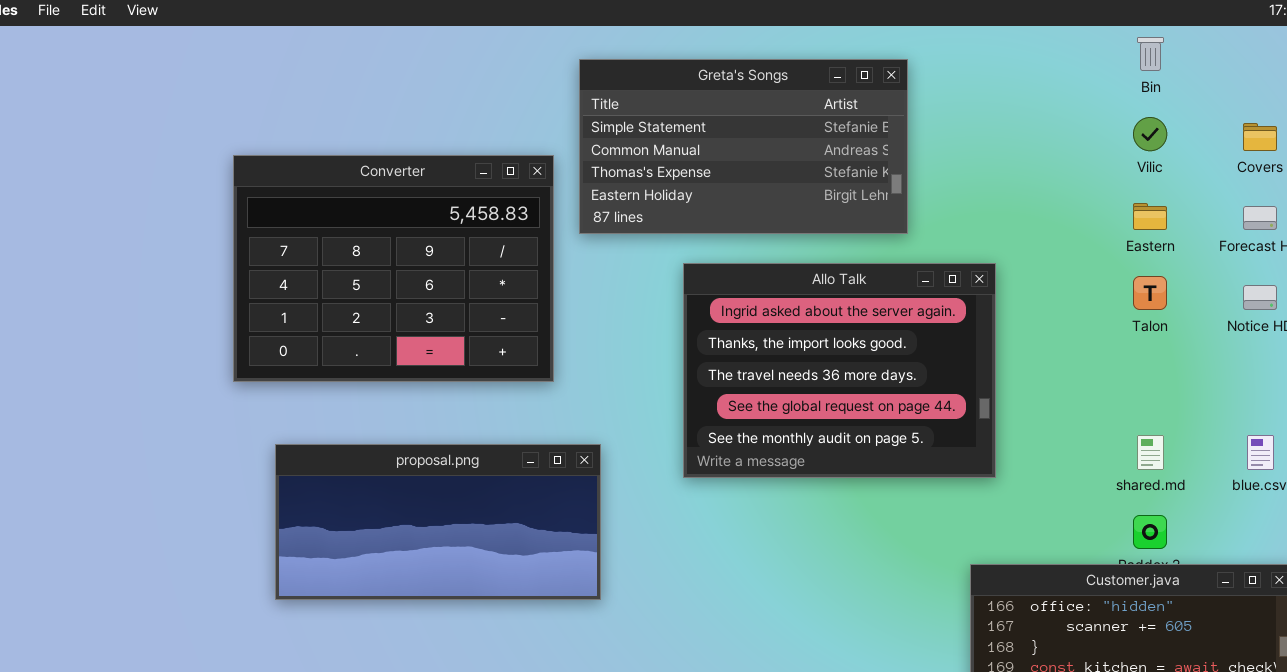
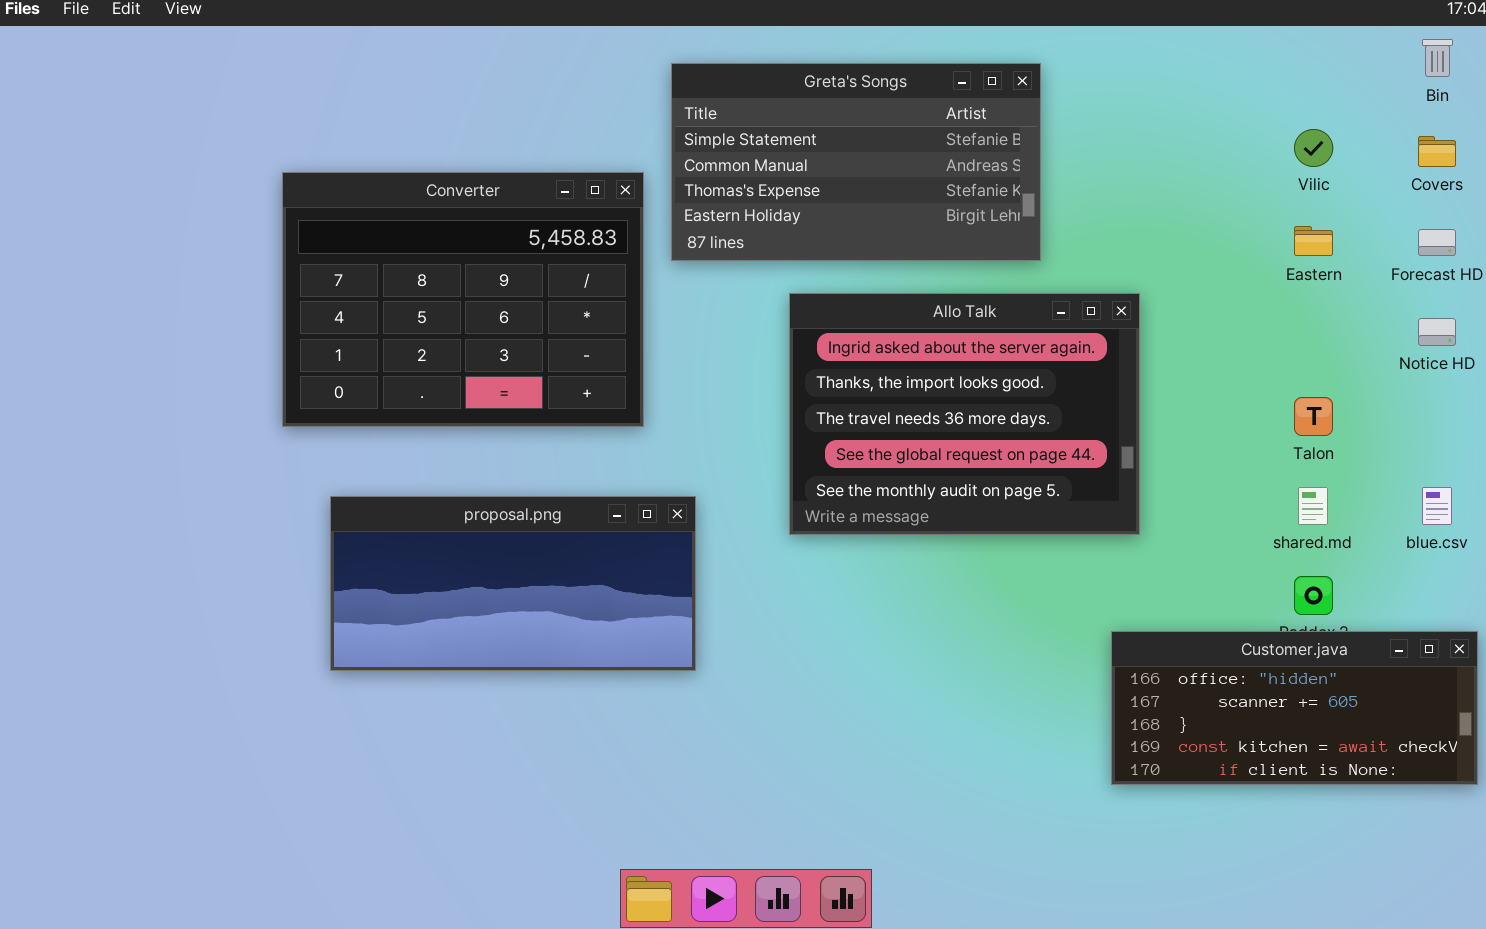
Bin: [1137,37,1164,71] -> [1422,39,1453,77], moved
Talon: [1133,276,1167,310] -> [1294,397,1333,436], moved

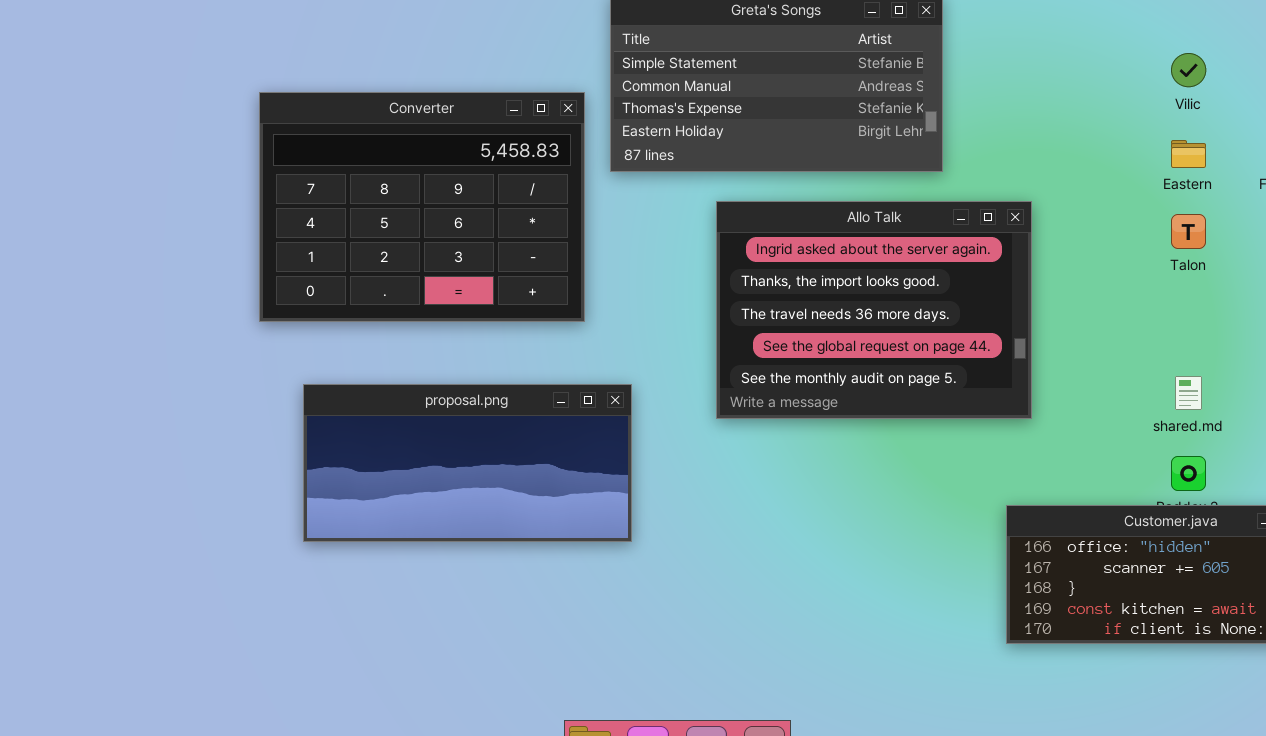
Talon: [1294,397,1333,436] -> [1171,214,1206,249], moved

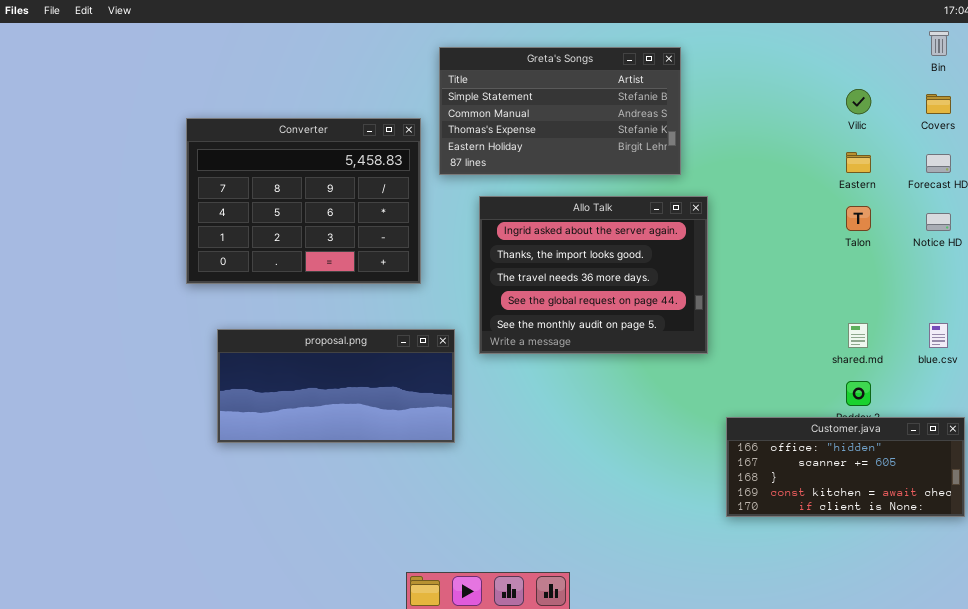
Allo Talk: [716,201,1032,419] -> [479,196,708,354], moved

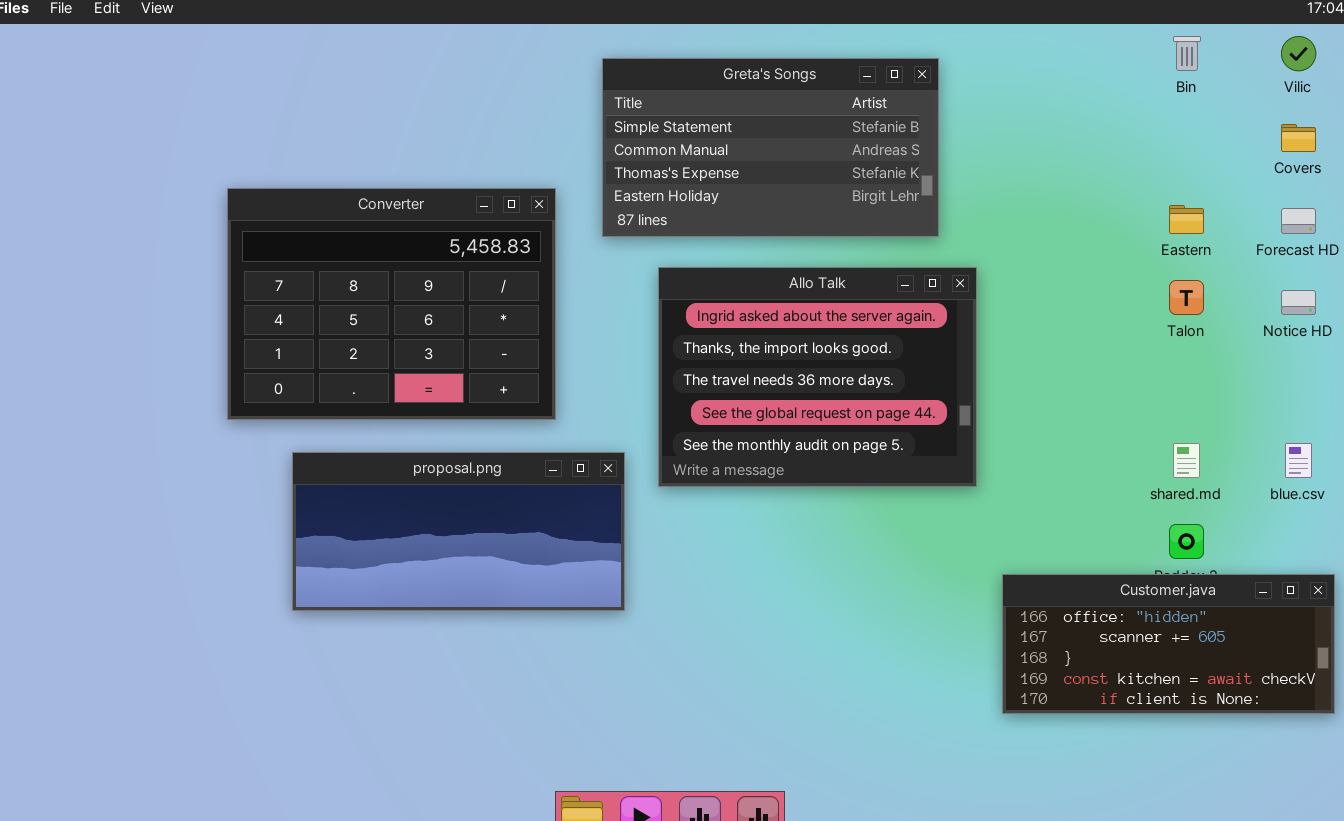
Bin: [929,31,949,56] -> [1173,36,1201,71], moved
Vilic: [846,89,871,114] -> [1281,36,1316,71], moved
Converter: [186,118,421,284] -> [227,188,556,420], moved

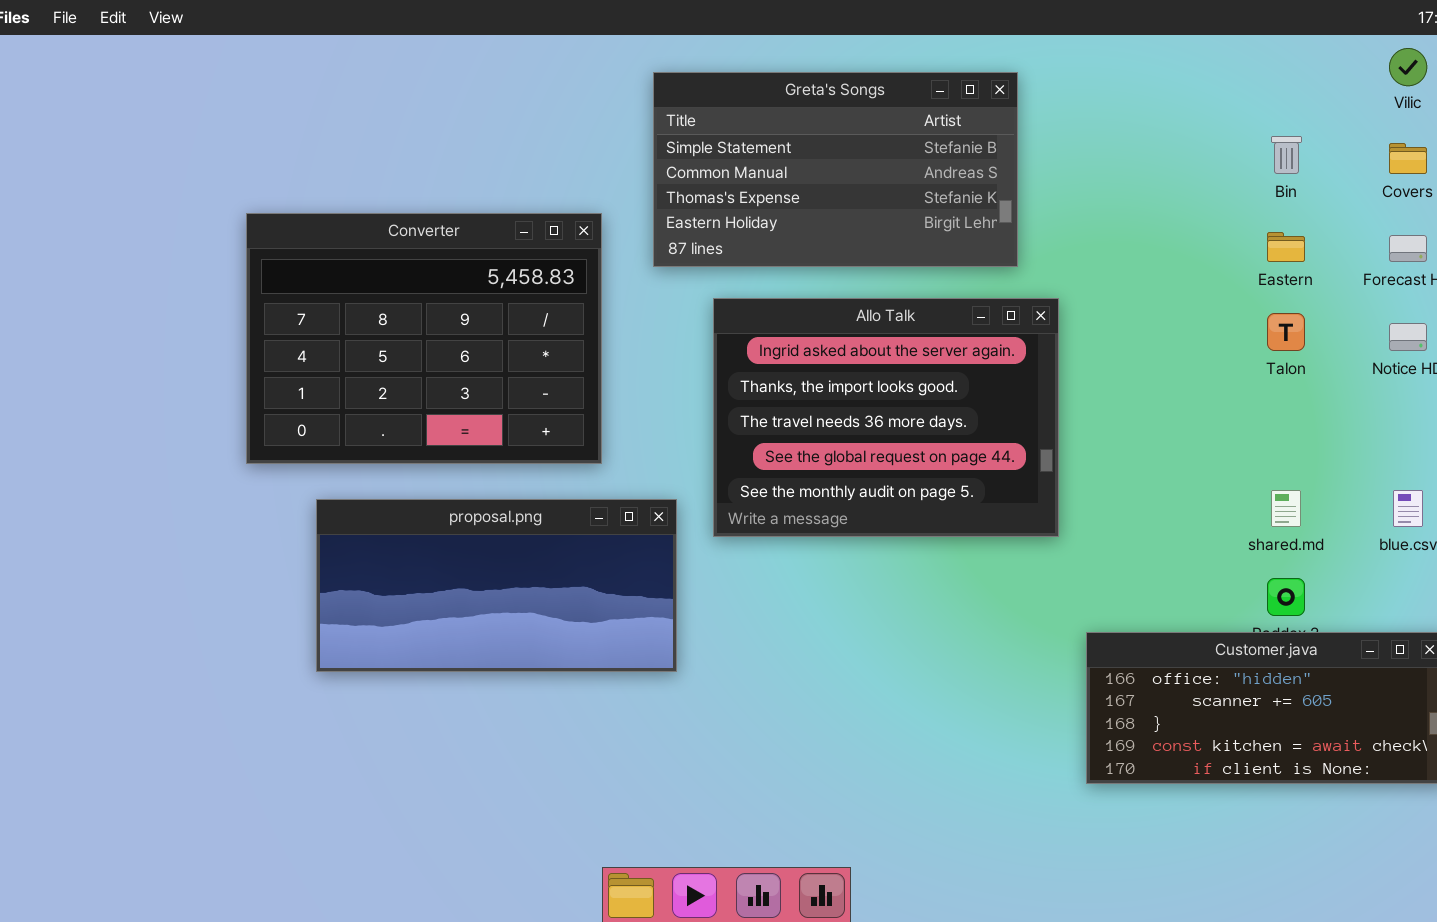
Bin: [1173,36,1201,71] -> [1271,136,1302,174], moved

